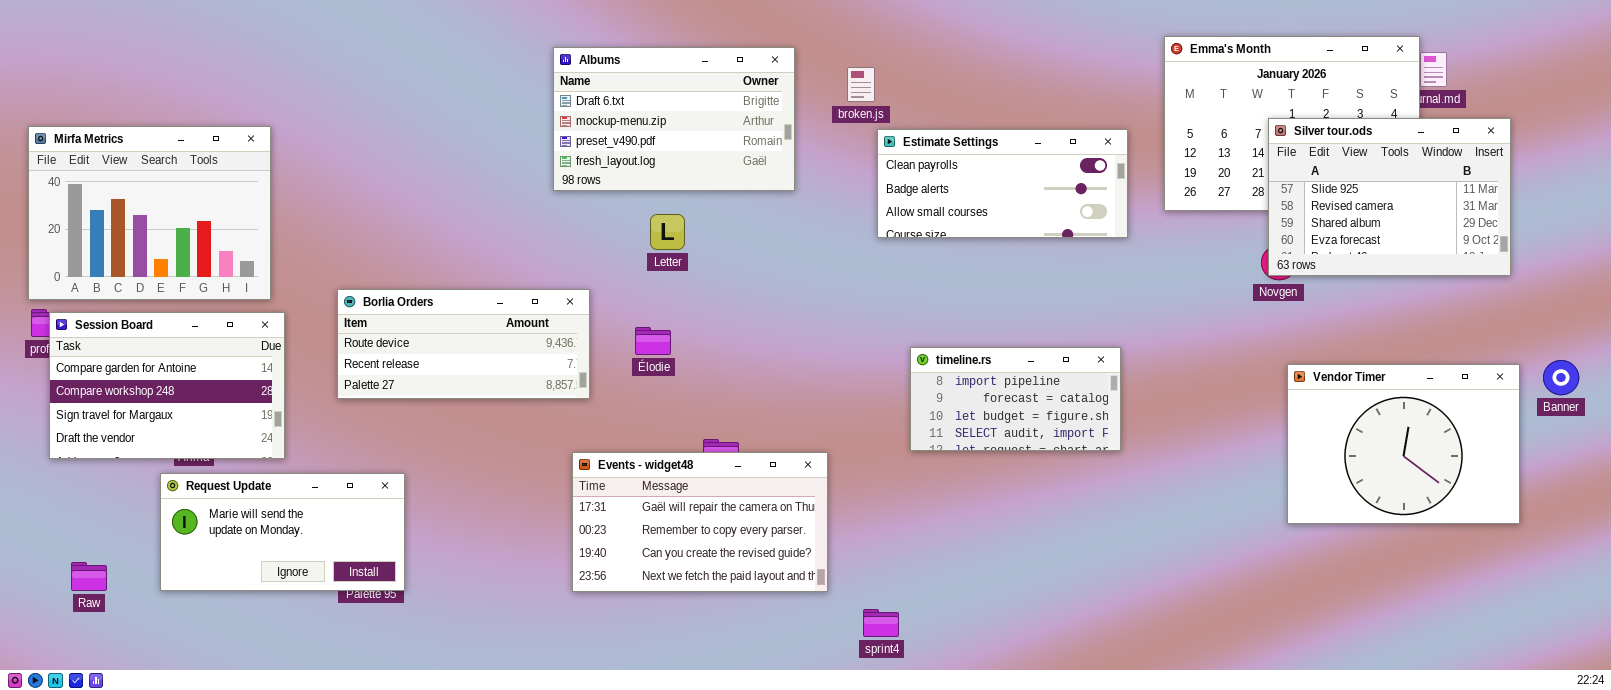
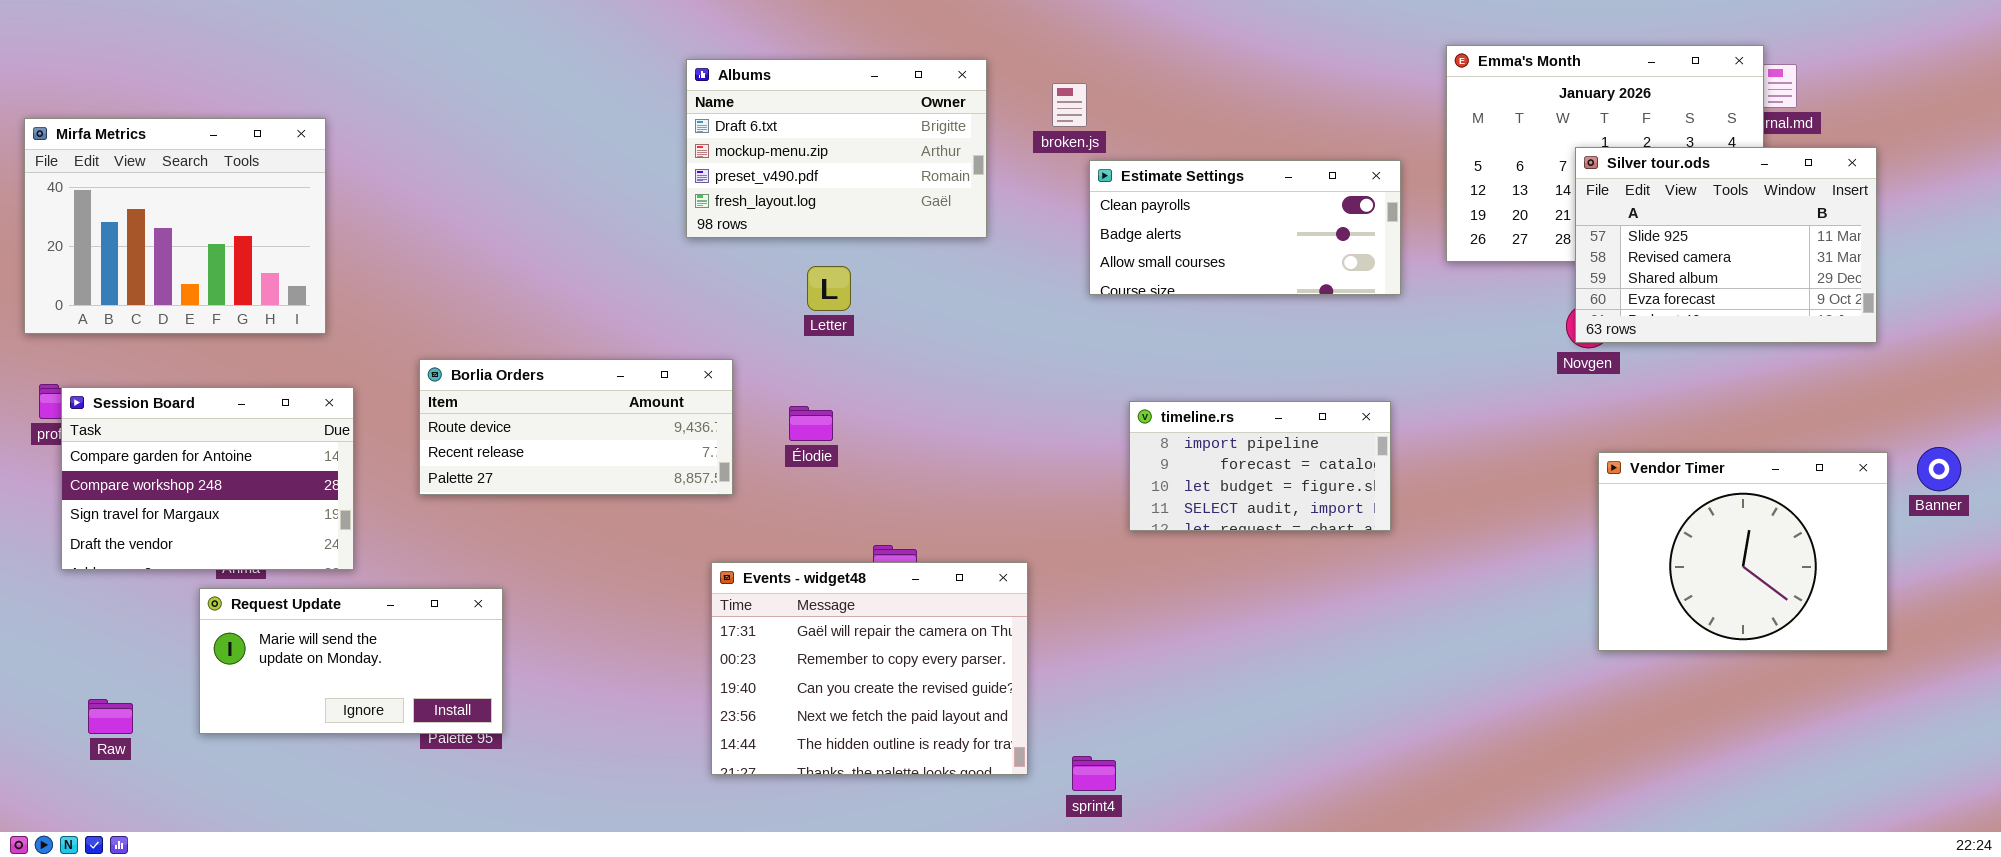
Mirfa Metrics: [28,126,271,300] -> [24,118,326,334], moved
timeline.rs: [910,347,1121,451] -> [1129,401,1391,531], moved
Events - widget48: [572,452,828,592] -> [711,562,1028,775], resized

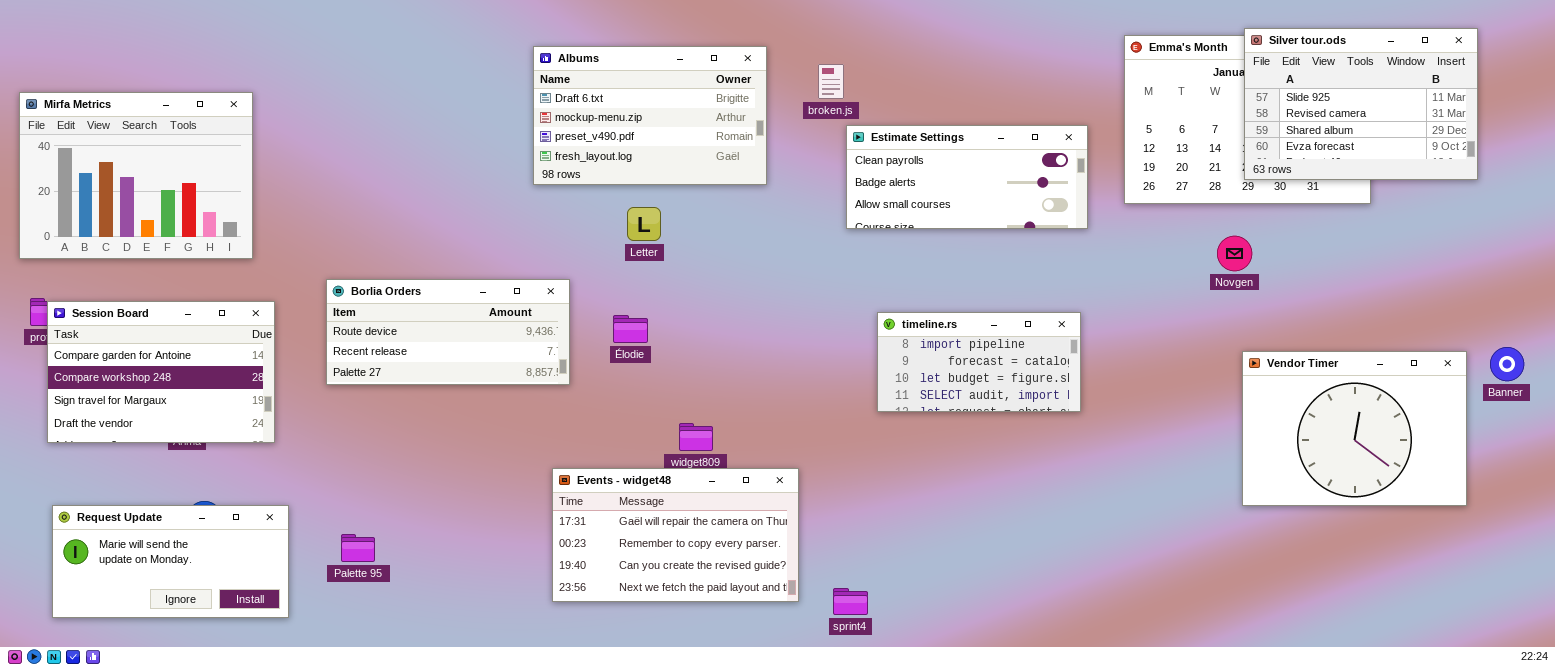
Silver tour.ods: [1575,147,1877,343] -> [1244,28,1478,180], moved
Events - widget48: [711,562,1028,775] -> [552,468,799,602], resized
Request Update: [199,588,503,734] -> [52,505,289,618], moved

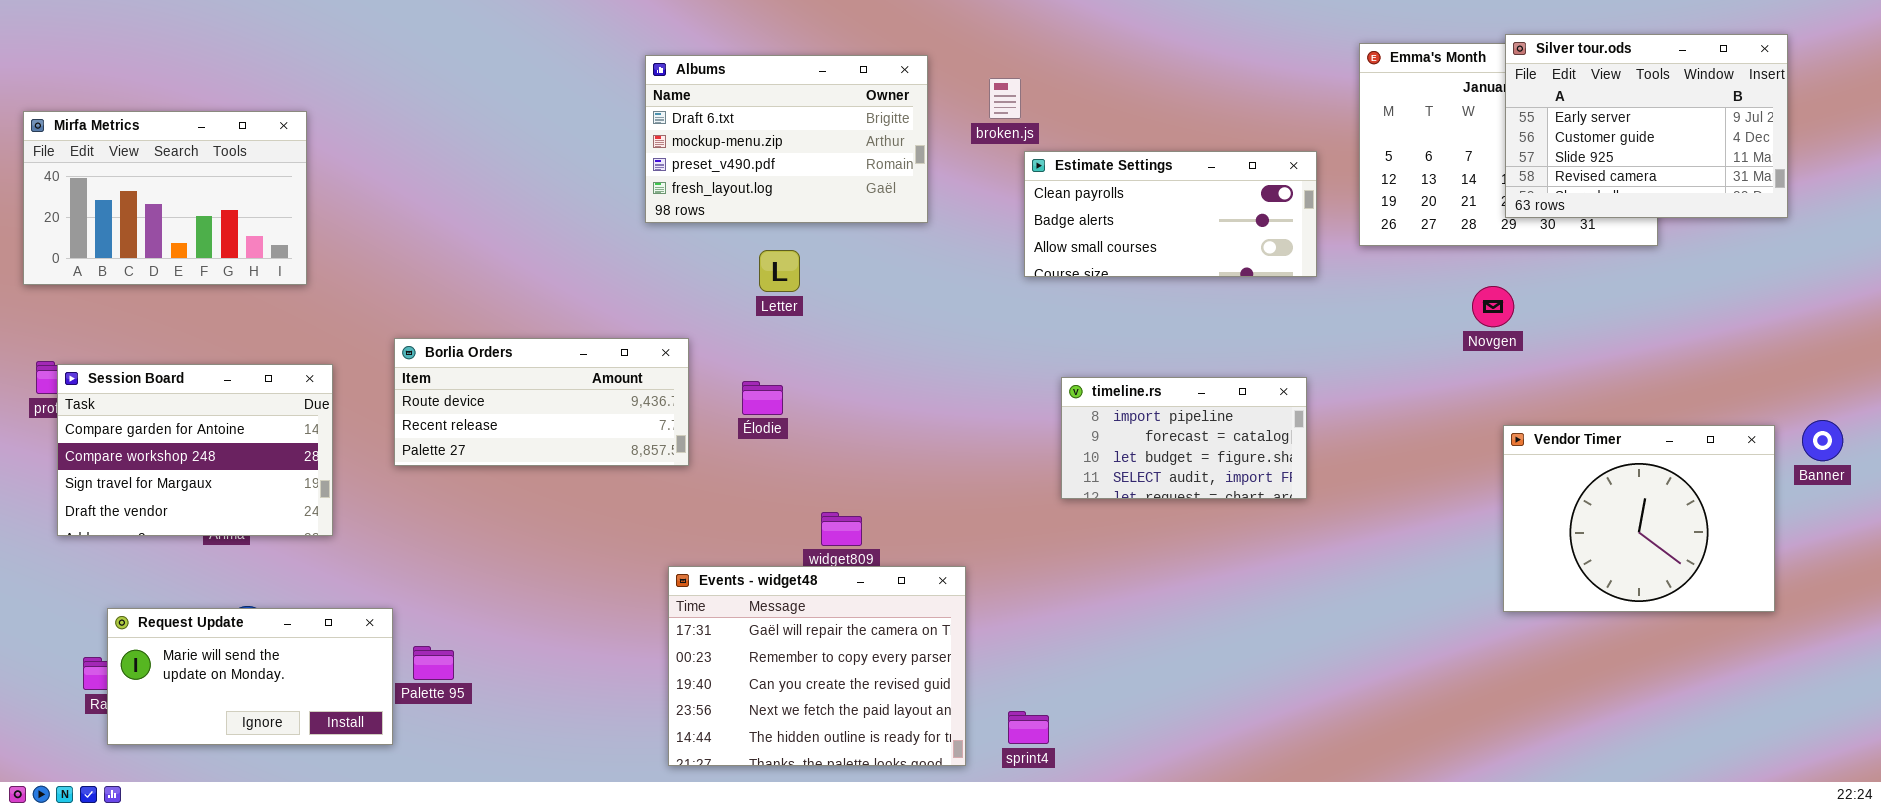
Silver tour.ods: [1244,28,1478,180] -> [1505,34,1788,218], scrolled up 2 rows
Mirfa Metrics: [19,92,253,259] -> [23,111,307,285], resized
Events - widget48: [552,468,799,602] -> [668,566,966,766], resized
Request Update: [52,505,289,618] -> [107,608,393,745], moved

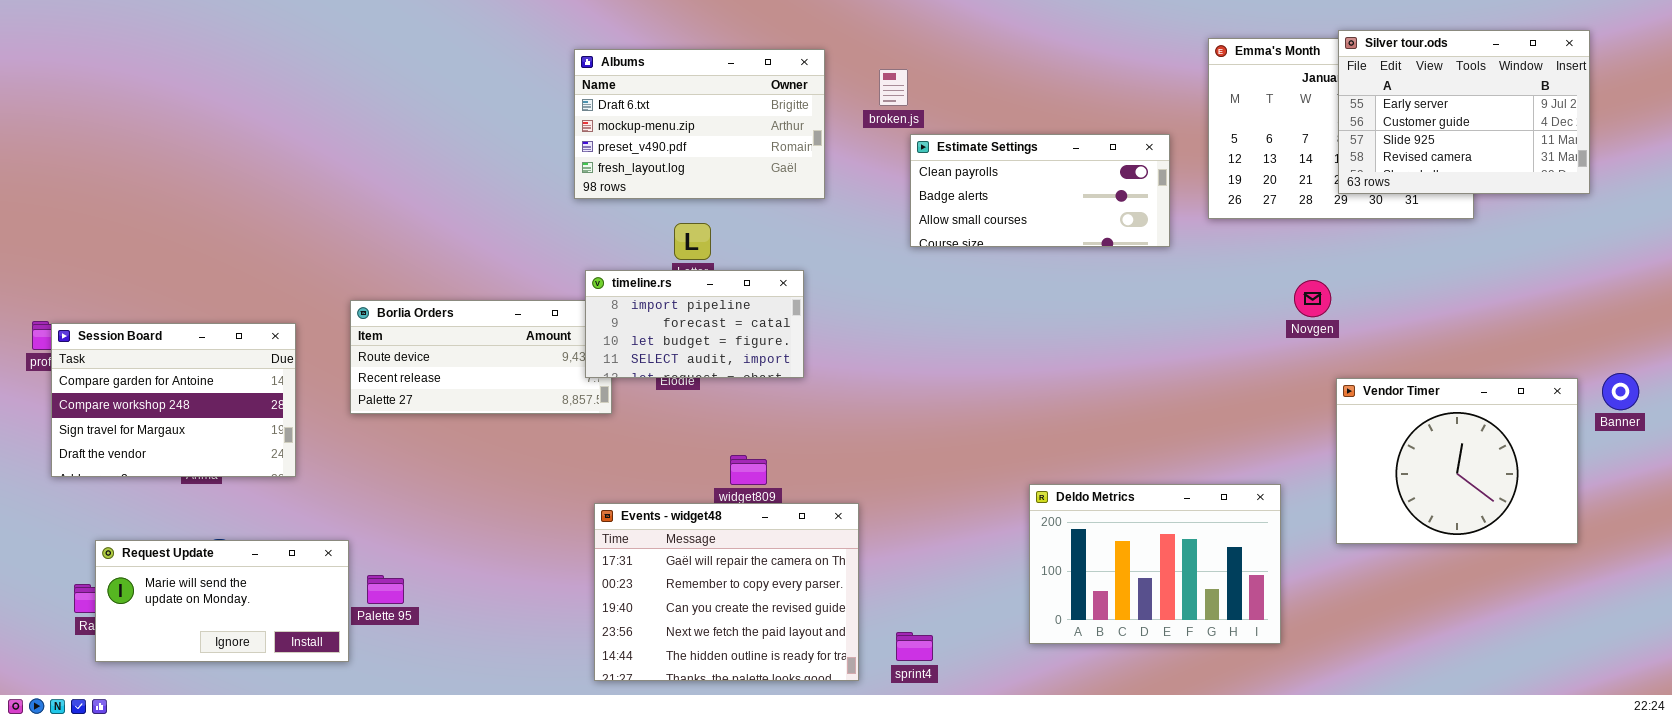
Mirfa Metrics: [23,111,307,285] -> none, closed
Novgen: [1472,286,1514,327] -> [1294,280,1331,317], moved
timeline.rs: [1061,377,1307,499] -> [585,270,804,378], moved
Deldo Metrics: none -> [1029,484,1281,644], opened

